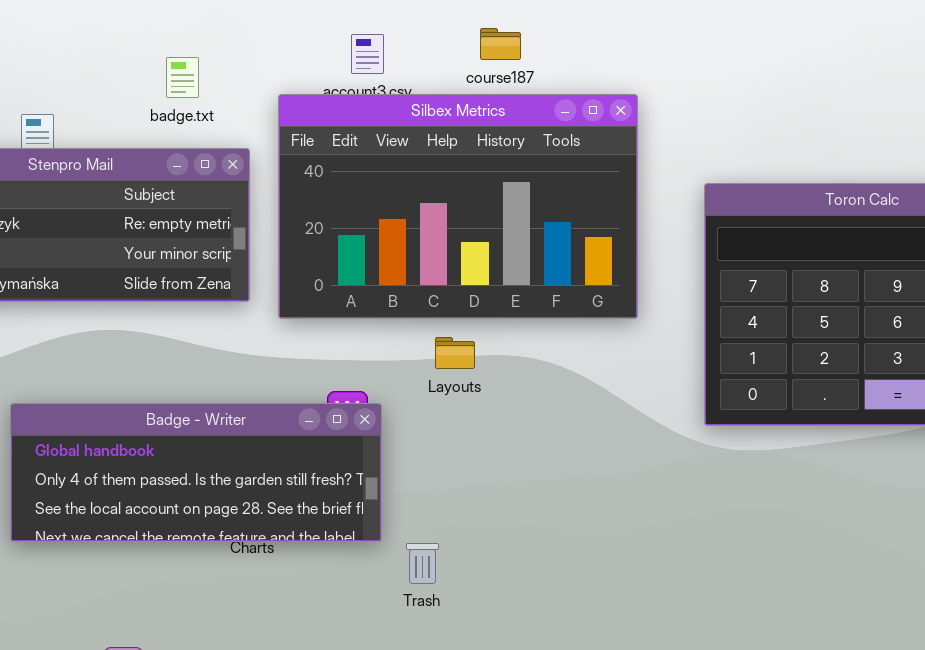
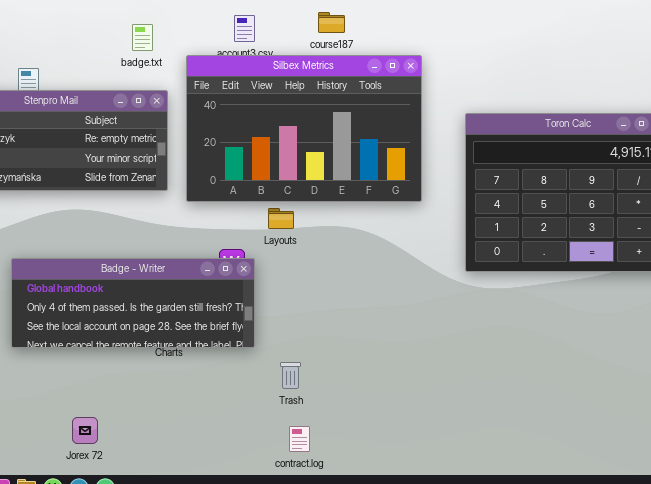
badge.txt: [166,57,199,98] -> [132,24,153,51], moved
Layouts: [435,337,475,369] -> [268,208,294,229], moved
Trash: [406,543,439,584] -> [280,362,301,389], moved

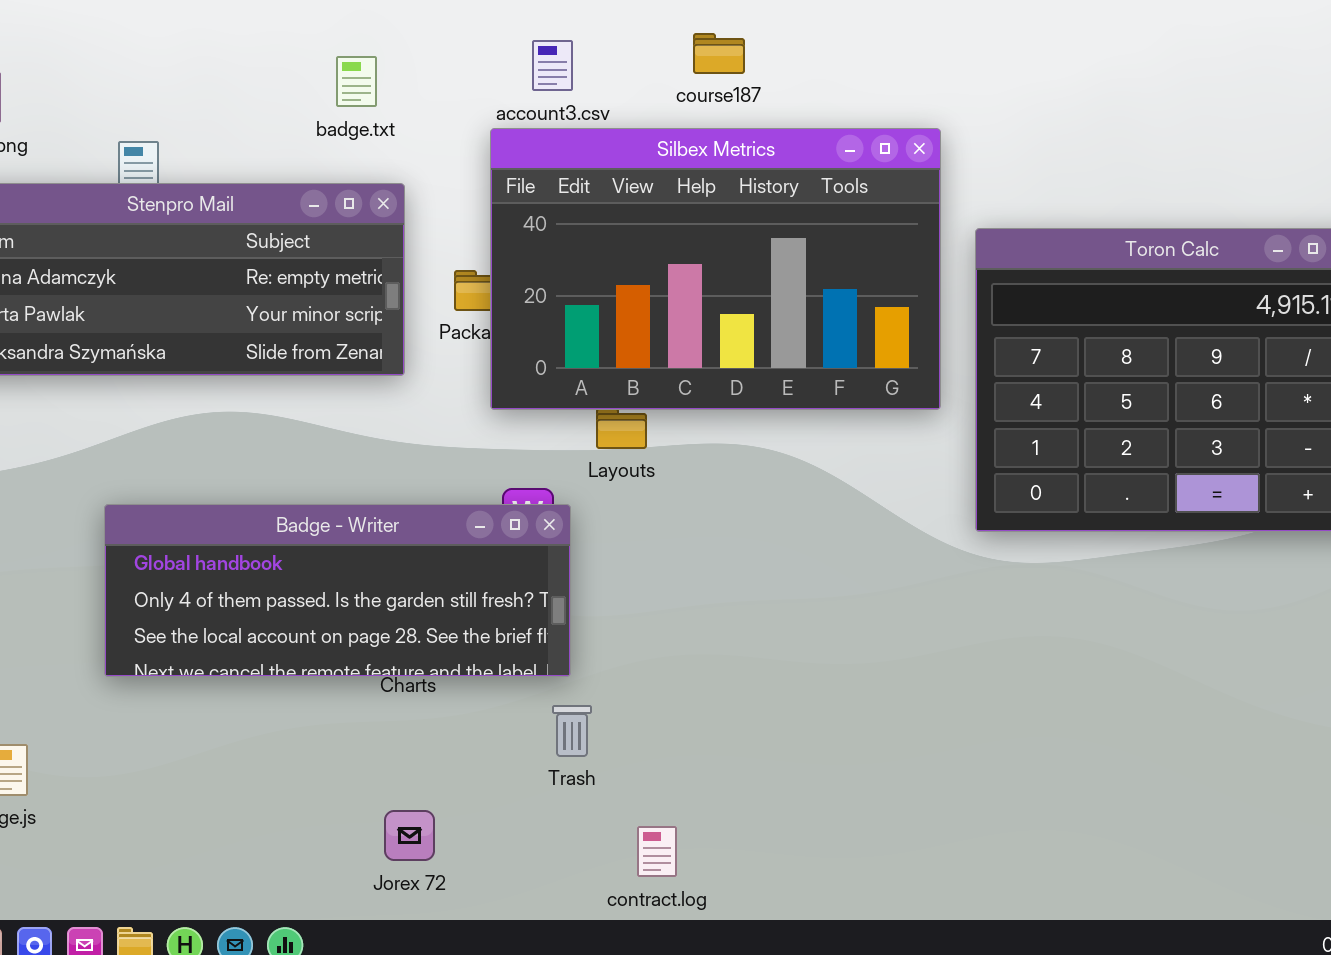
Silbex Metrics: [186,55,422,202] -> [490,128,941,410], moved
Trash: [280,362,301,389] -> [552,705,592,757], moved
Jorex 72: [72,417,98,444] -> [384,810,435,861], moved

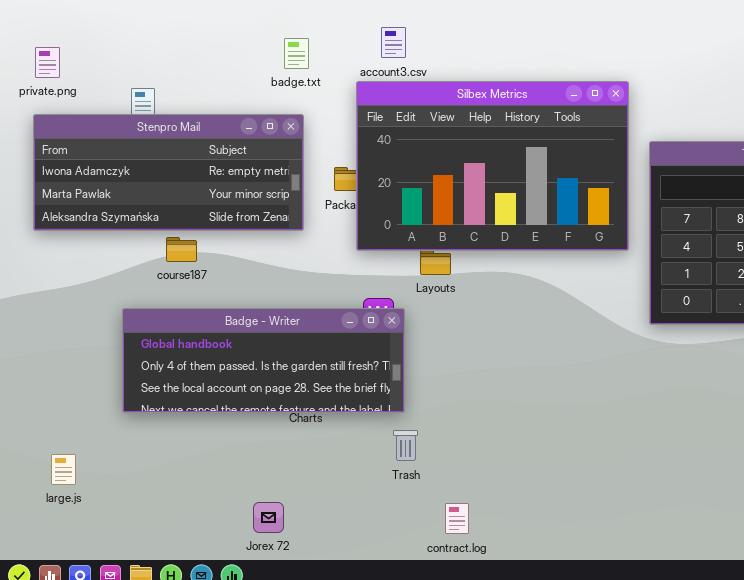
course187: [693,33,745,74] -> [166,237,197,262], moved
badge.txt: [336,56,377,107] -> [284,38,309,69], moved
Jorex 72: [384,810,435,861] -> [253,502,284,533], moved

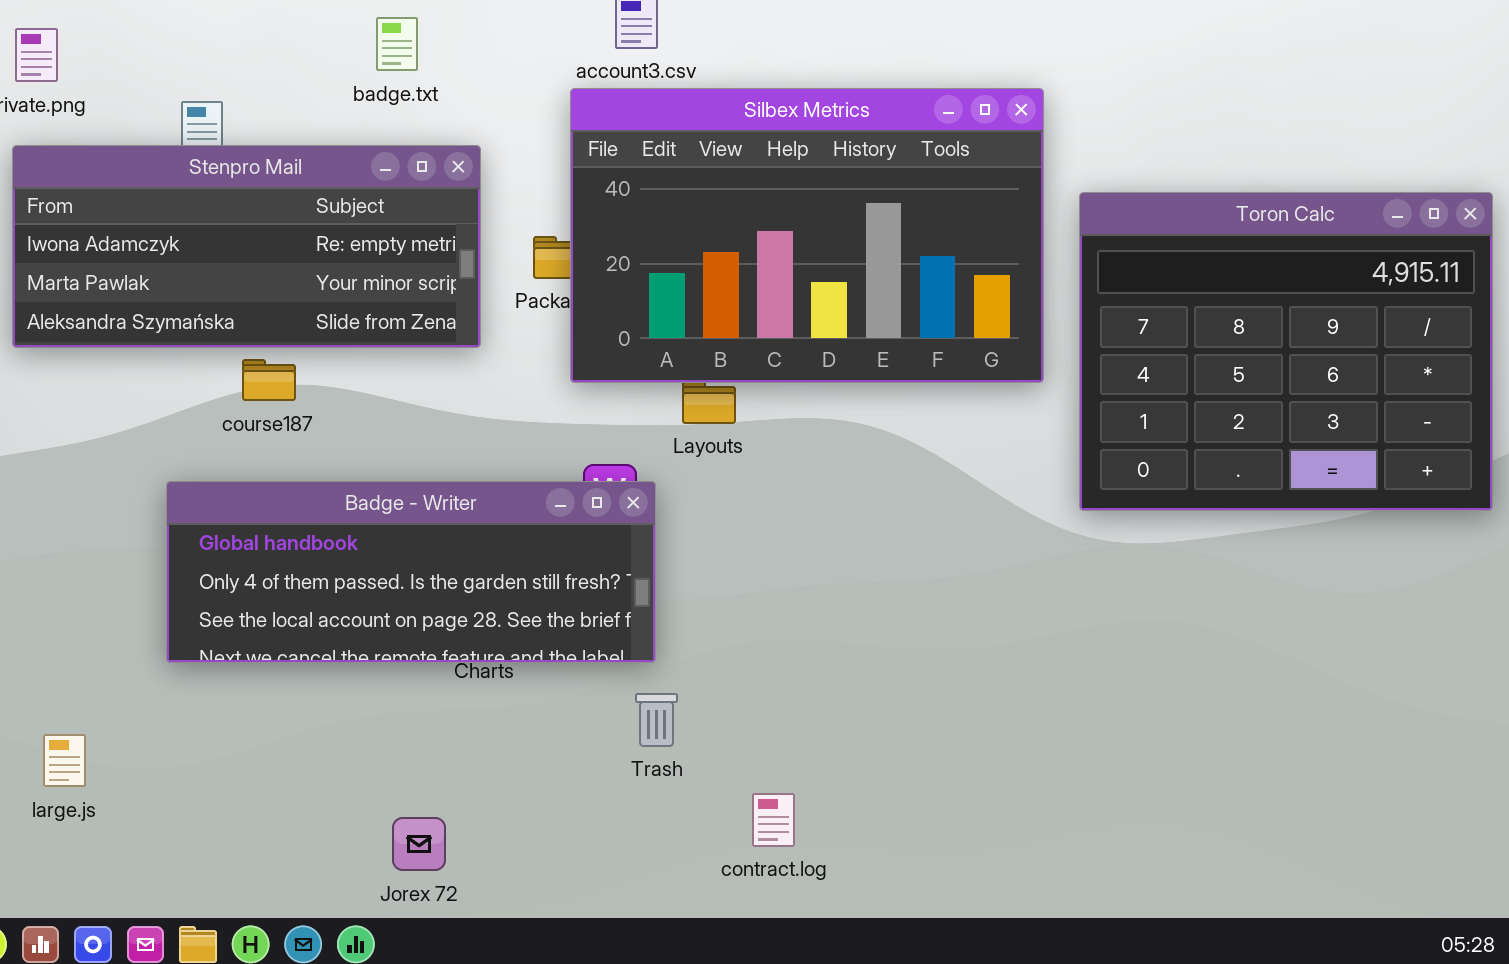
badge.txt: [284,38,309,69] -> [376,17,418,71], moved
contract.log: [445,503,469,534] -> [752,793,795,847], moved

